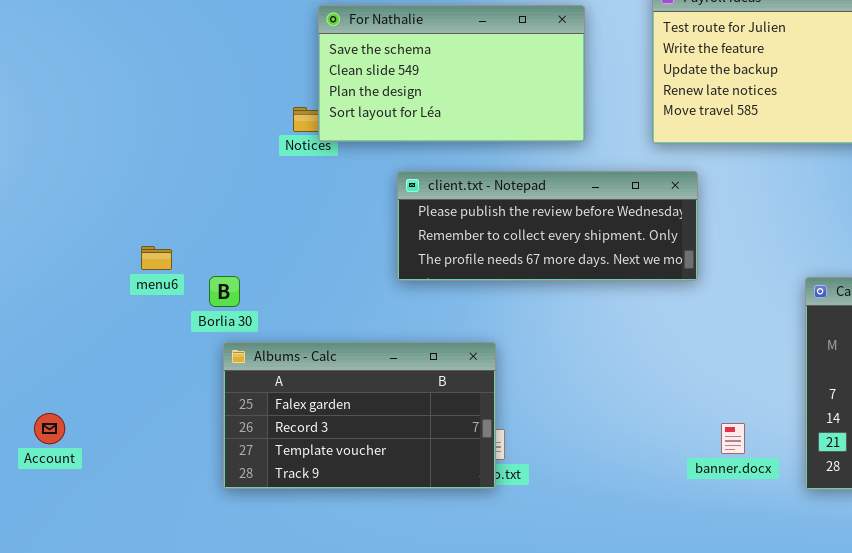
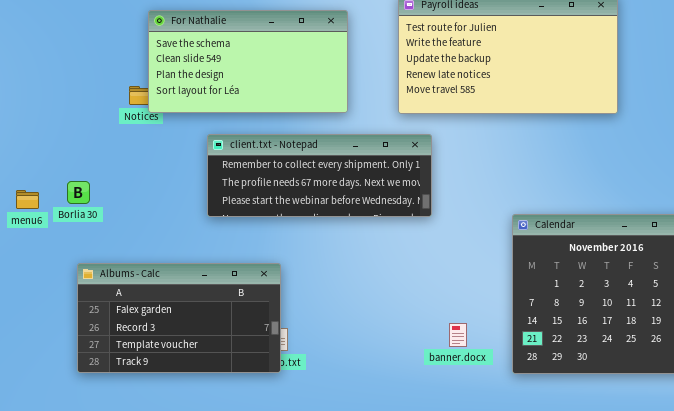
client.txt - Notepad: [397,171,698,281] -> [207,134,432,217], scrolled down 1 row
Borlia 30: [209,276,240,307] -> [67,181,90,204], moved

